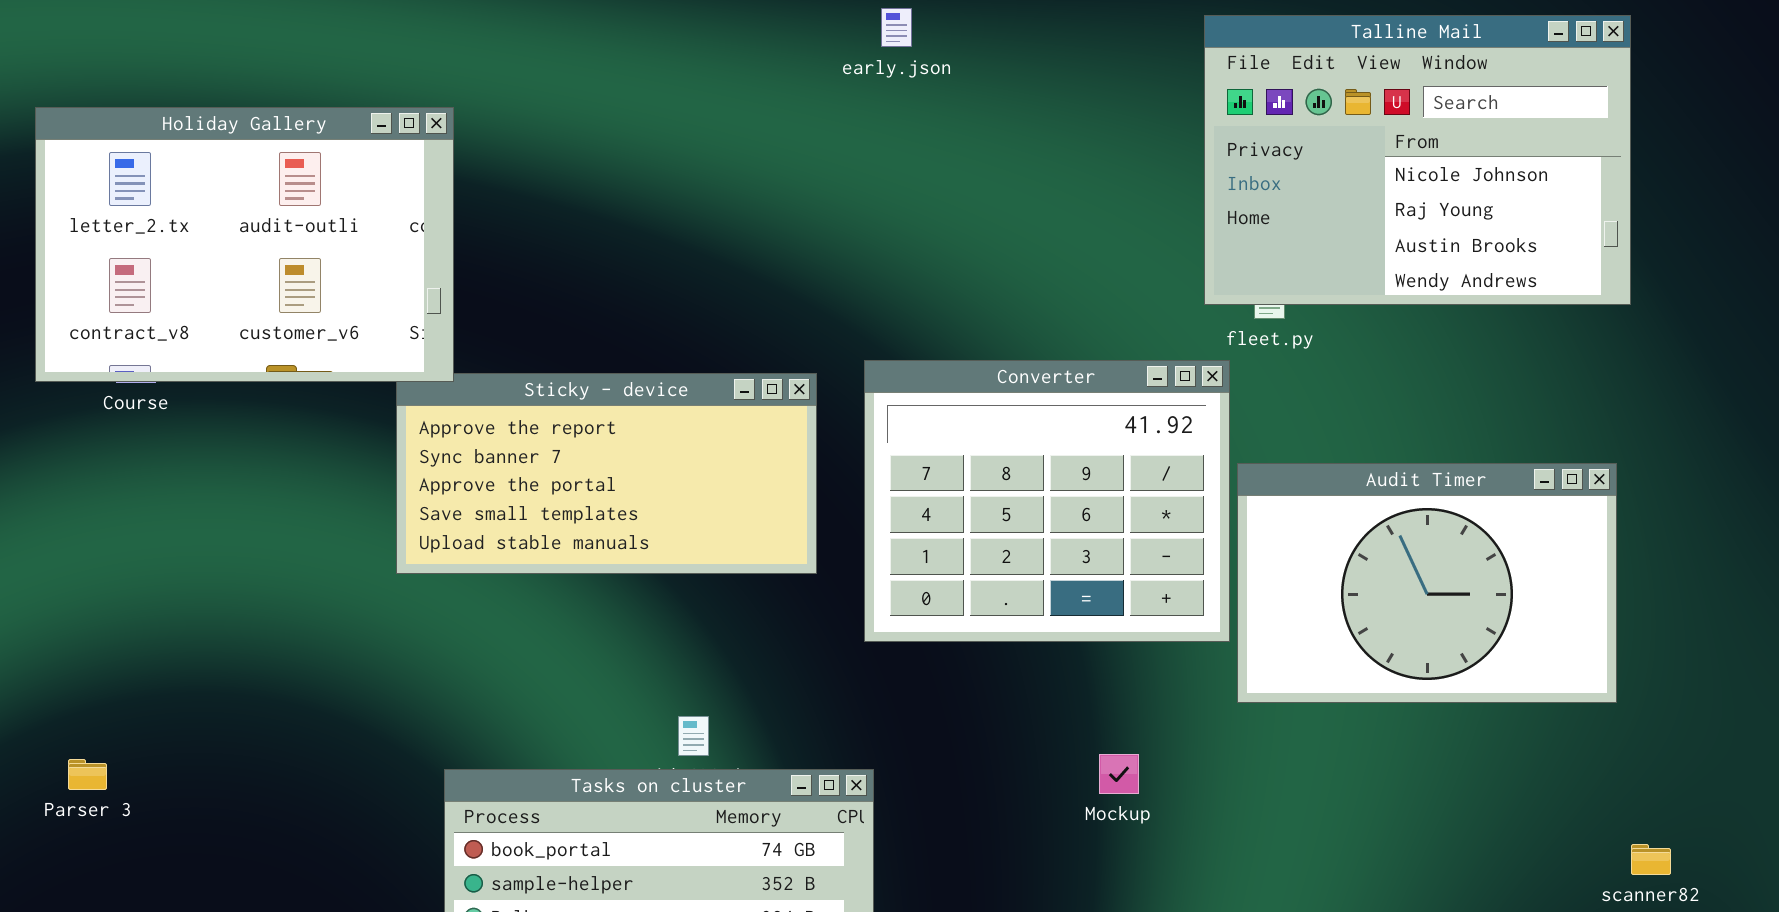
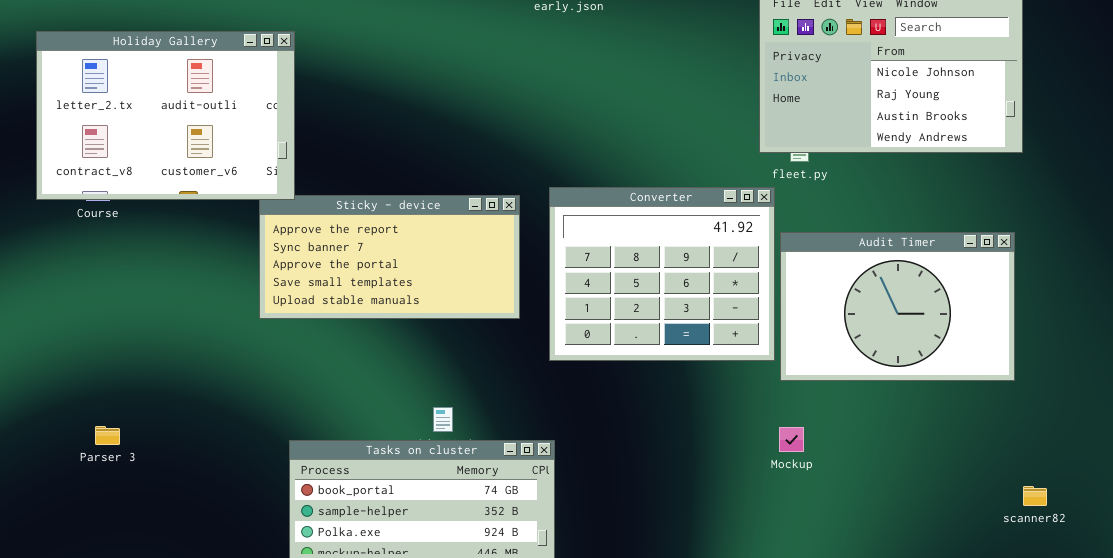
Audit Timer: [1237,463,1617,703] -> [780,232,1015,381], moved
Mockup: [1099,754,1139,794] -> [779,427,804,452], moved
Parser 3: [68,759,107,790] -> [95,426,120,445], moved

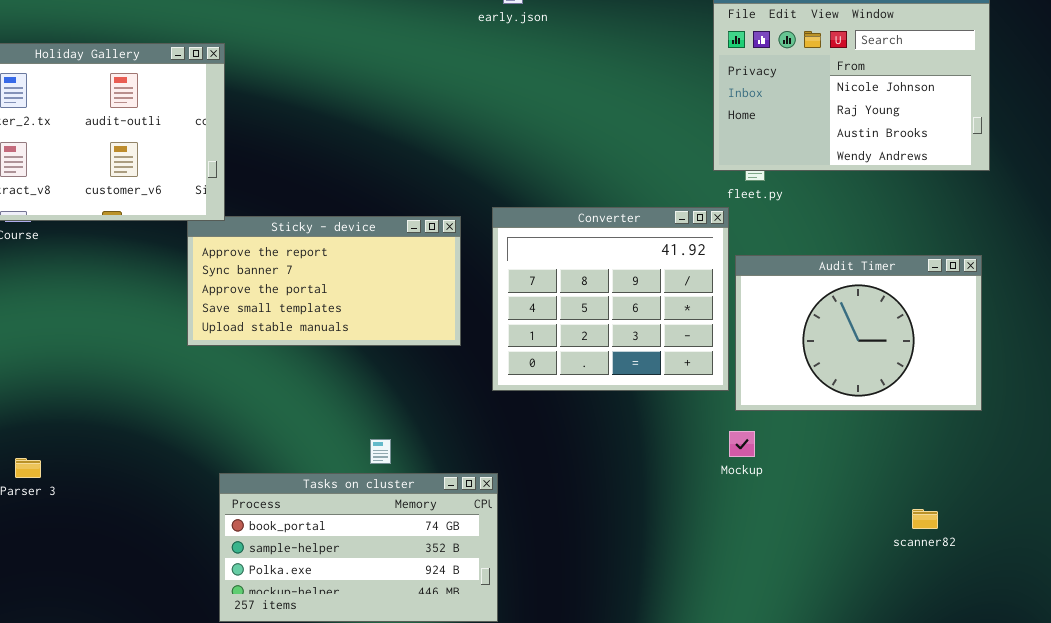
Mockup: [779,427,804,452] -> [729,431,755,457], moved
scanner82: [1023,486,1047,506] -> [912,509,938,529], moved

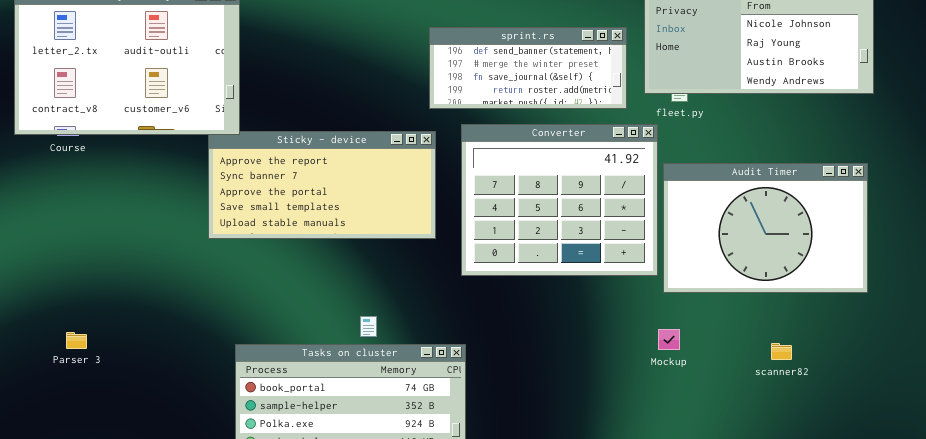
sprint.rs: none -> [429,27,627,109], opened
Mockup: [729,431,755,457] -> [658,329,680,350], moved
scanner82: [912,509,938,529] -> [771,343,792,360], moved

